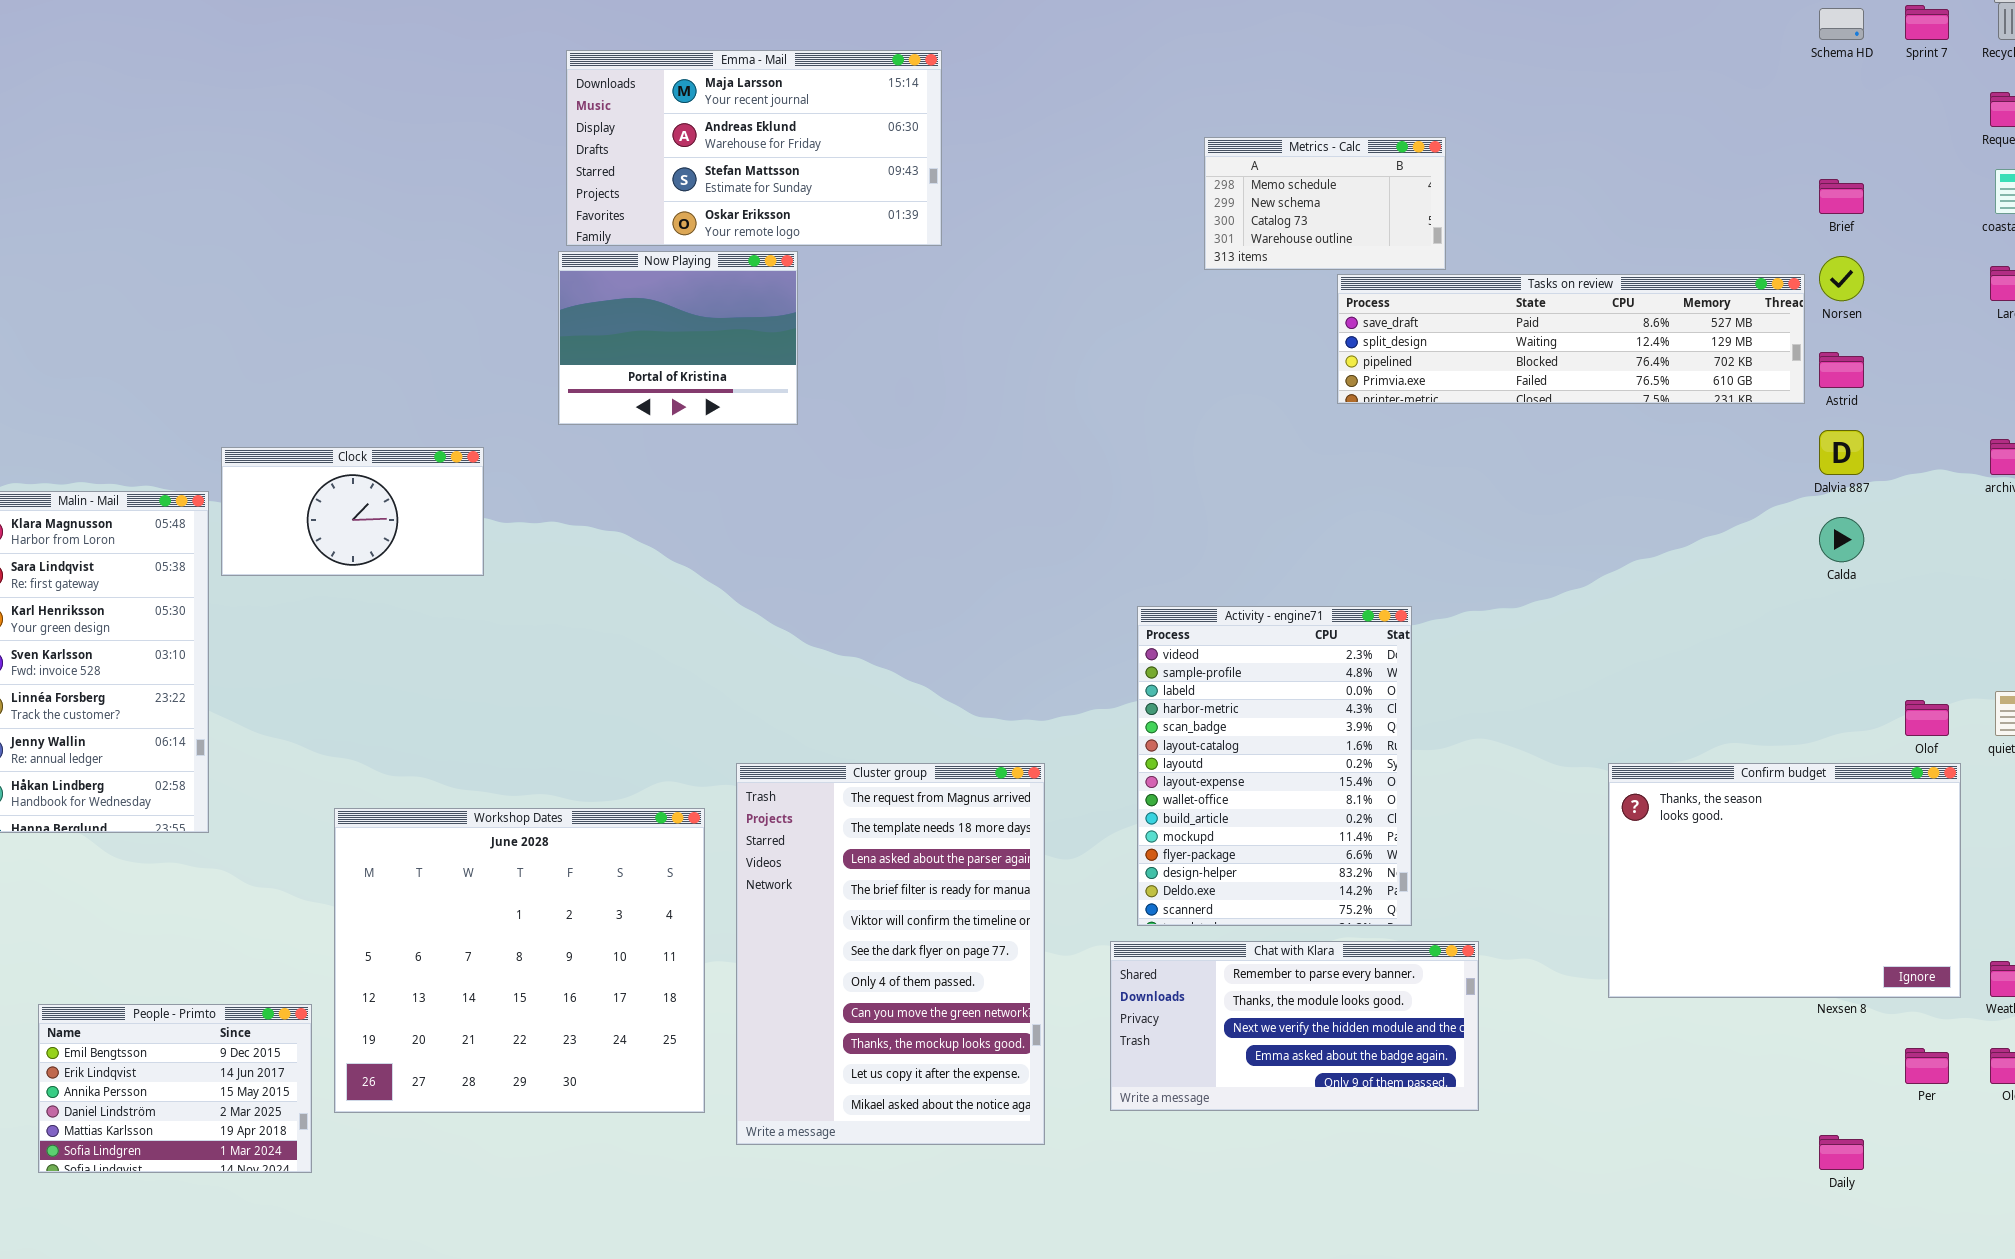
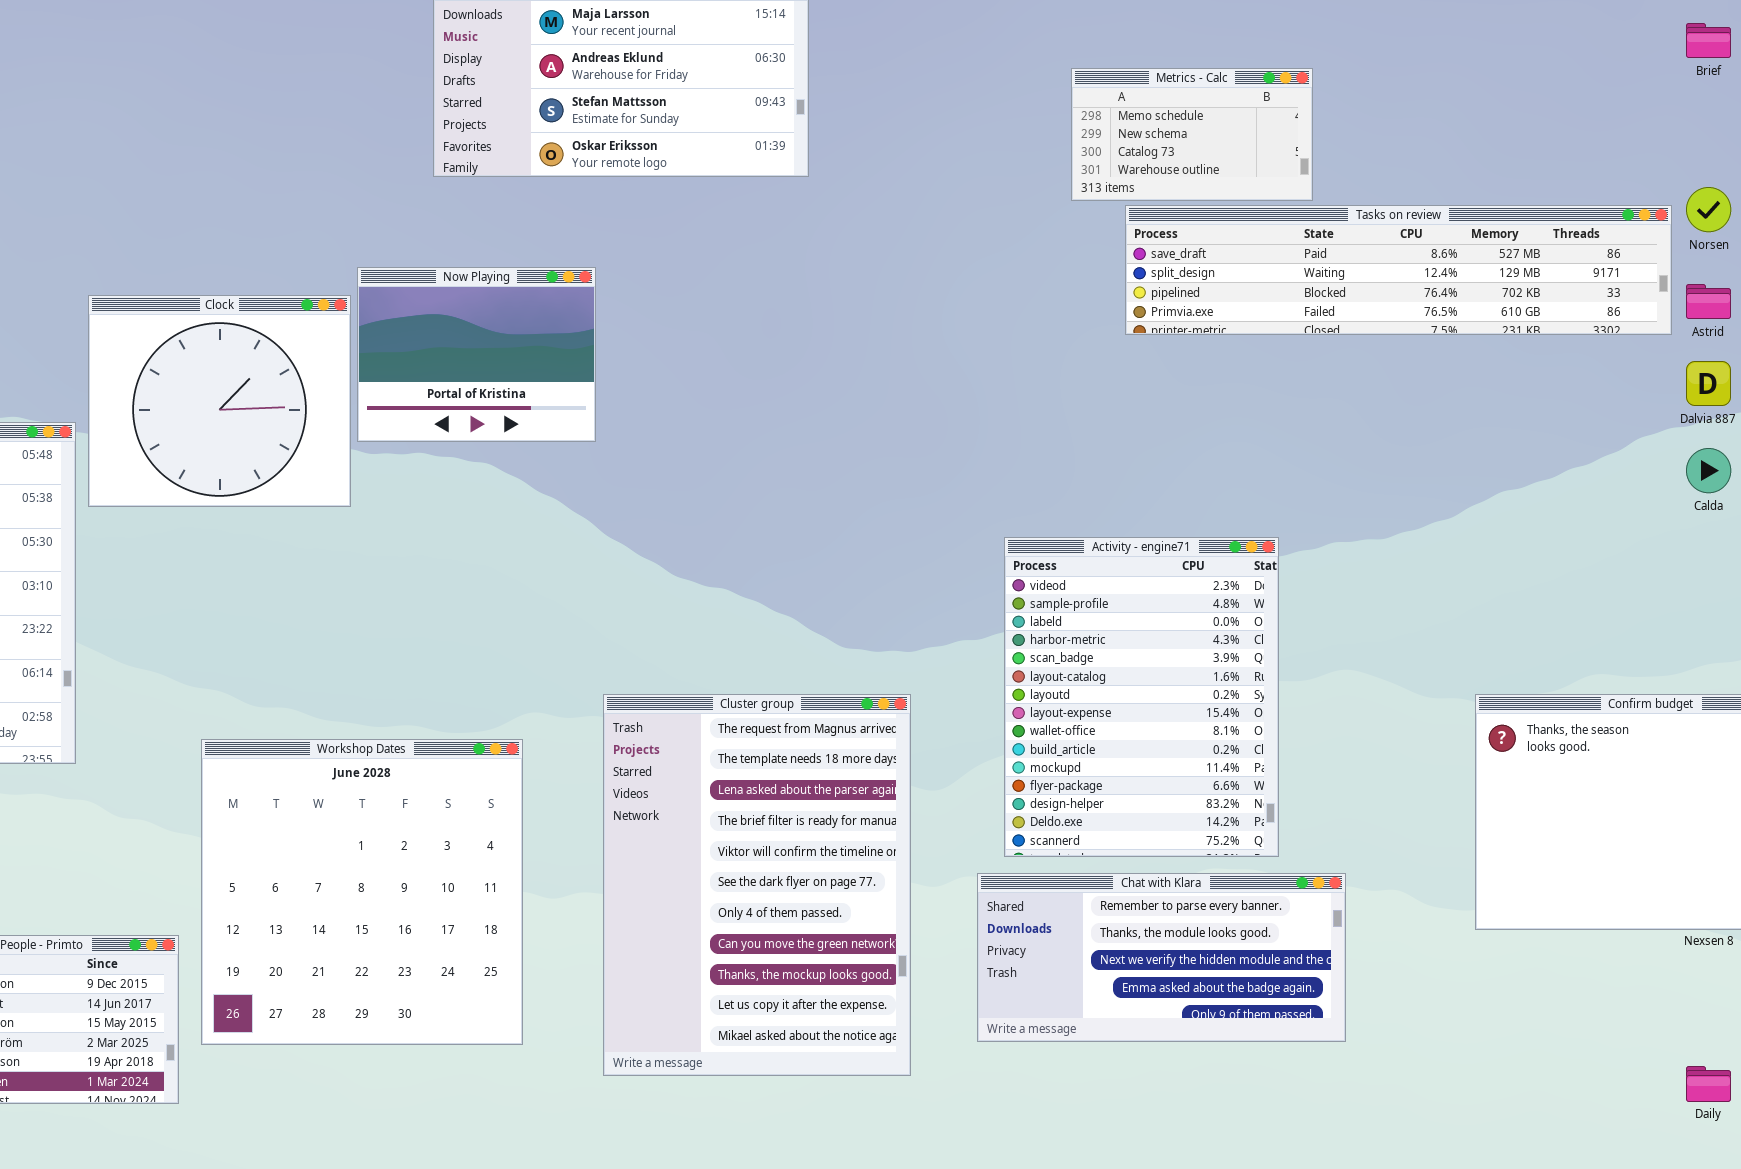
Brief: [1819,179,1864,214] -> [1686,23,1731,58], moved
Now Playing: [558,251,798,425] -> [357,267,596,442], moved
Tasks on review: [1337,274,1805,404] -> [1125,205,1672,335], resized
Clock: [221,447,484,576] -> [88,295,351,507], resized
Workshop Dates: [334,808,705,1113] -> [201,739,523,1045], resized

